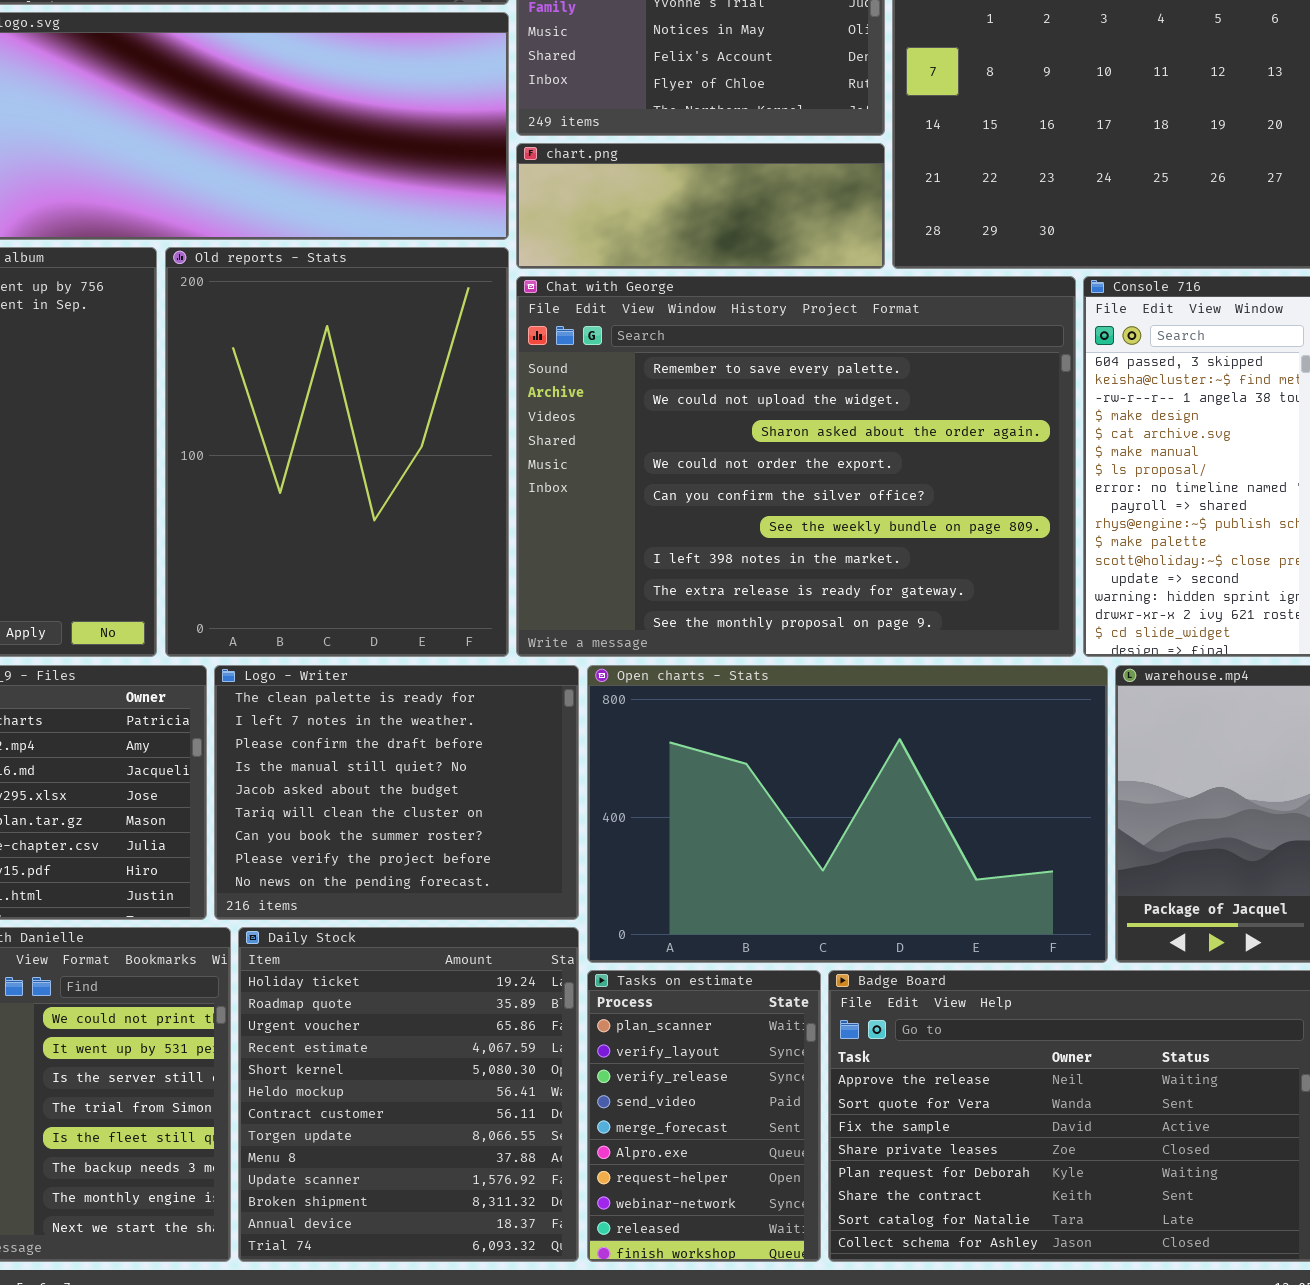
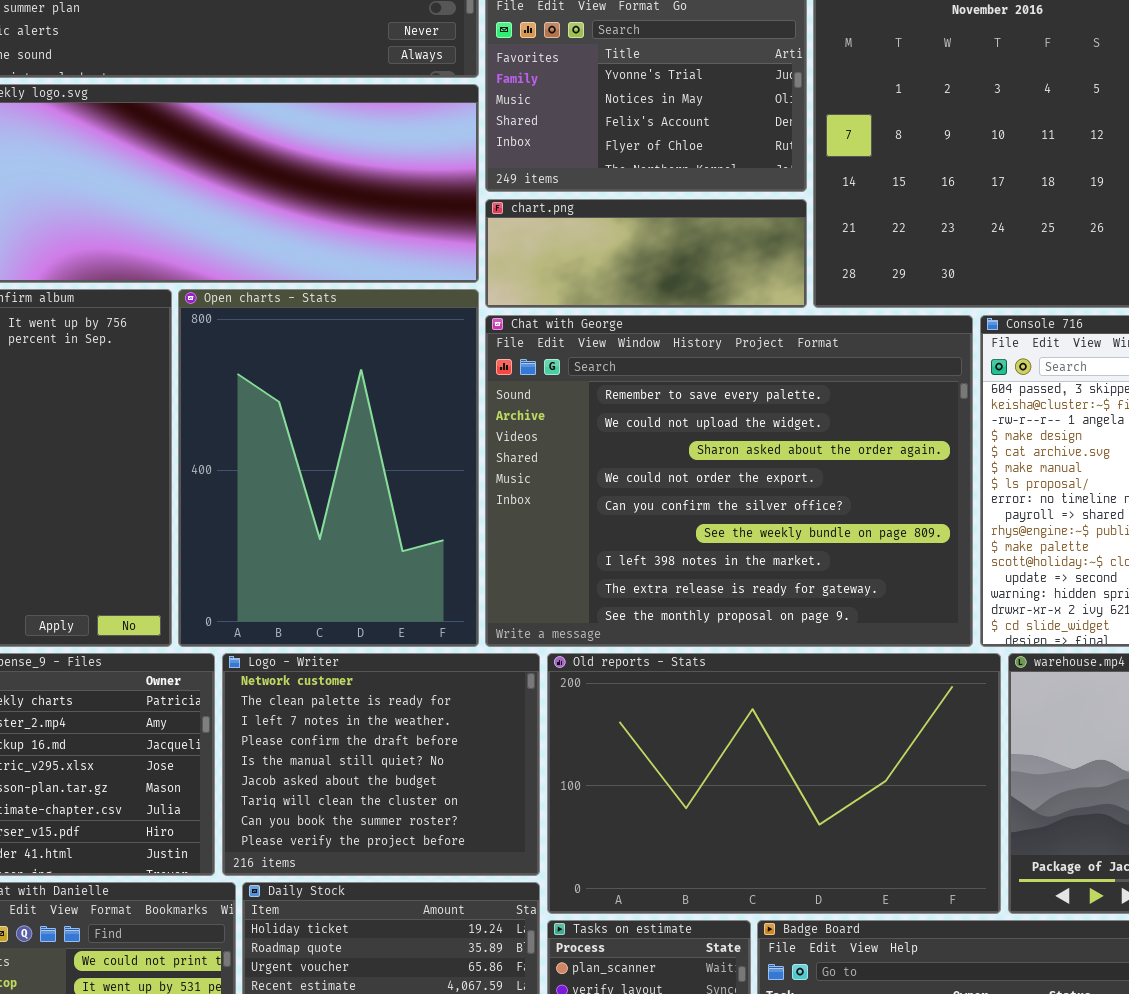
Old reports - Stats: [165,247,509,657] -> [547,653,1001,914], moved, resized
Logo - Writer: [214,665,579,920] -> [222,653,540,876], scrolled up 1 row
Open charts - Stats: [587,665,1108,963] -> [178,289,479,647], moved, resized

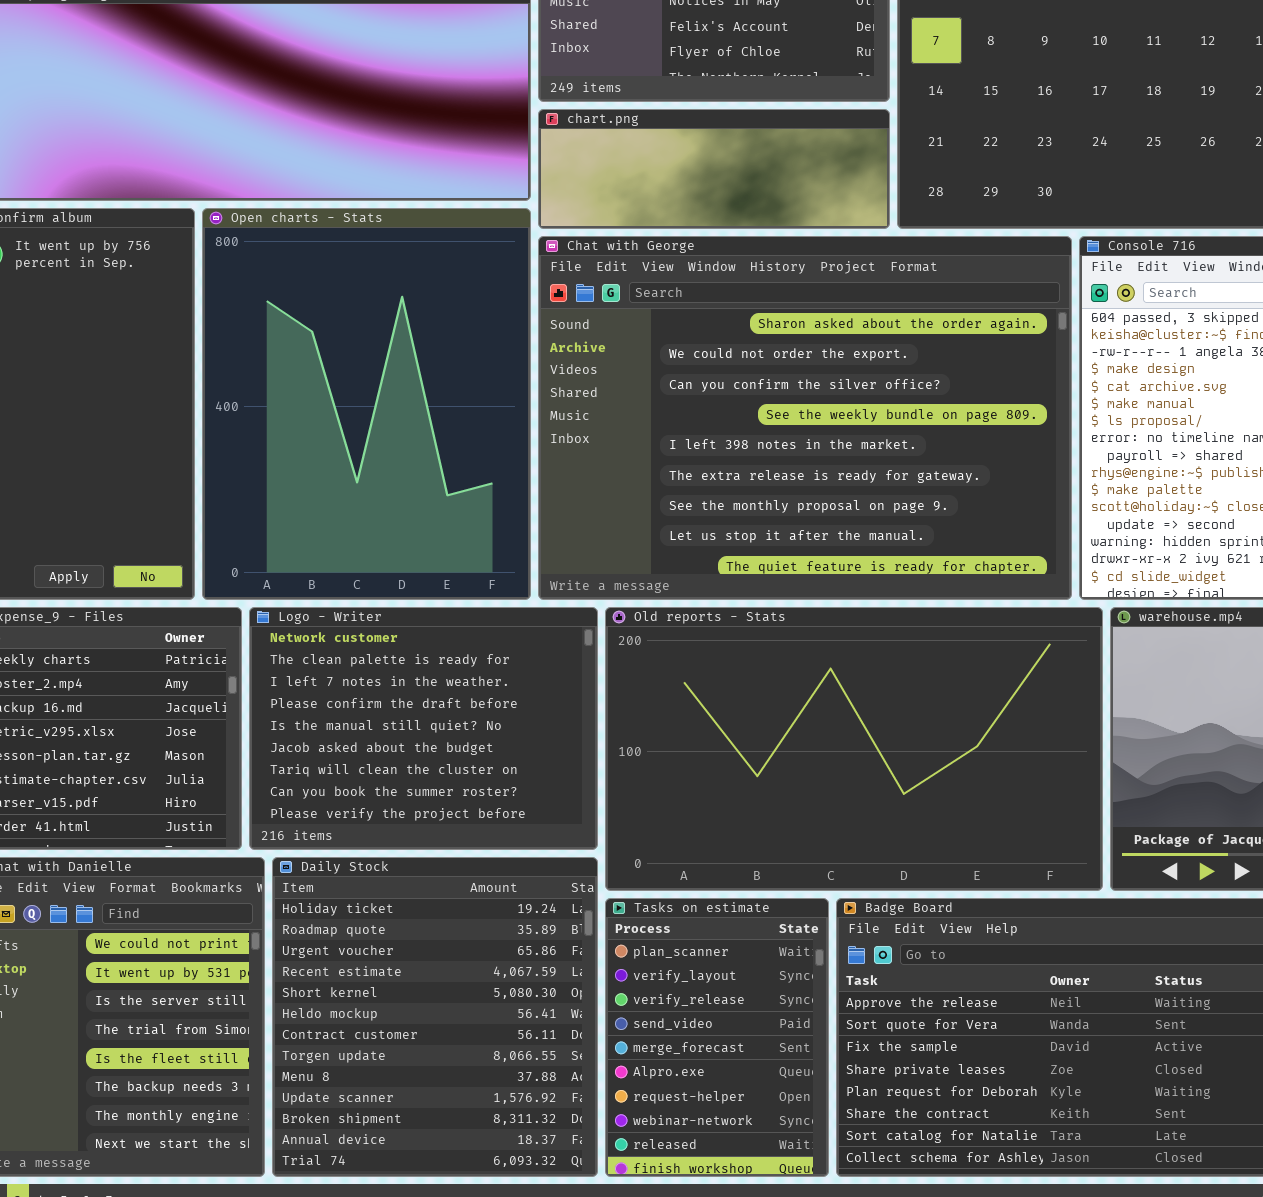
Chat with George: [485,315,973,647] -> [538,236,1072,600], scrolled down 2 rows

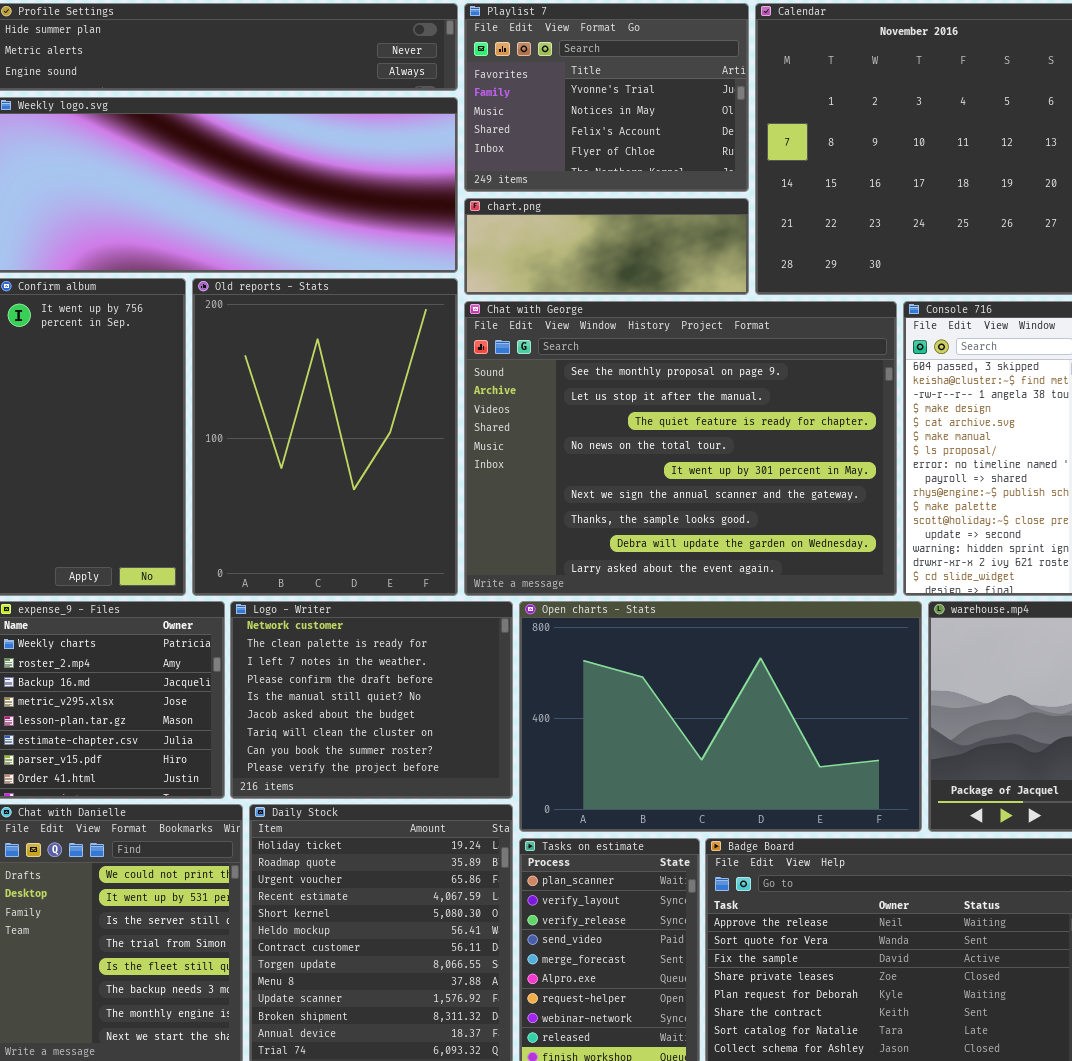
Open charts - Stats: [202,208,531,600] -> [519,601,922,832], moved, resized
Chat with George: [538,236,1072,600] -> [464,301,897,596], scrolled down 6 rows
Old reports - Stats: [605,607,1103,891] -> [192,278,458,596], moved, resized

